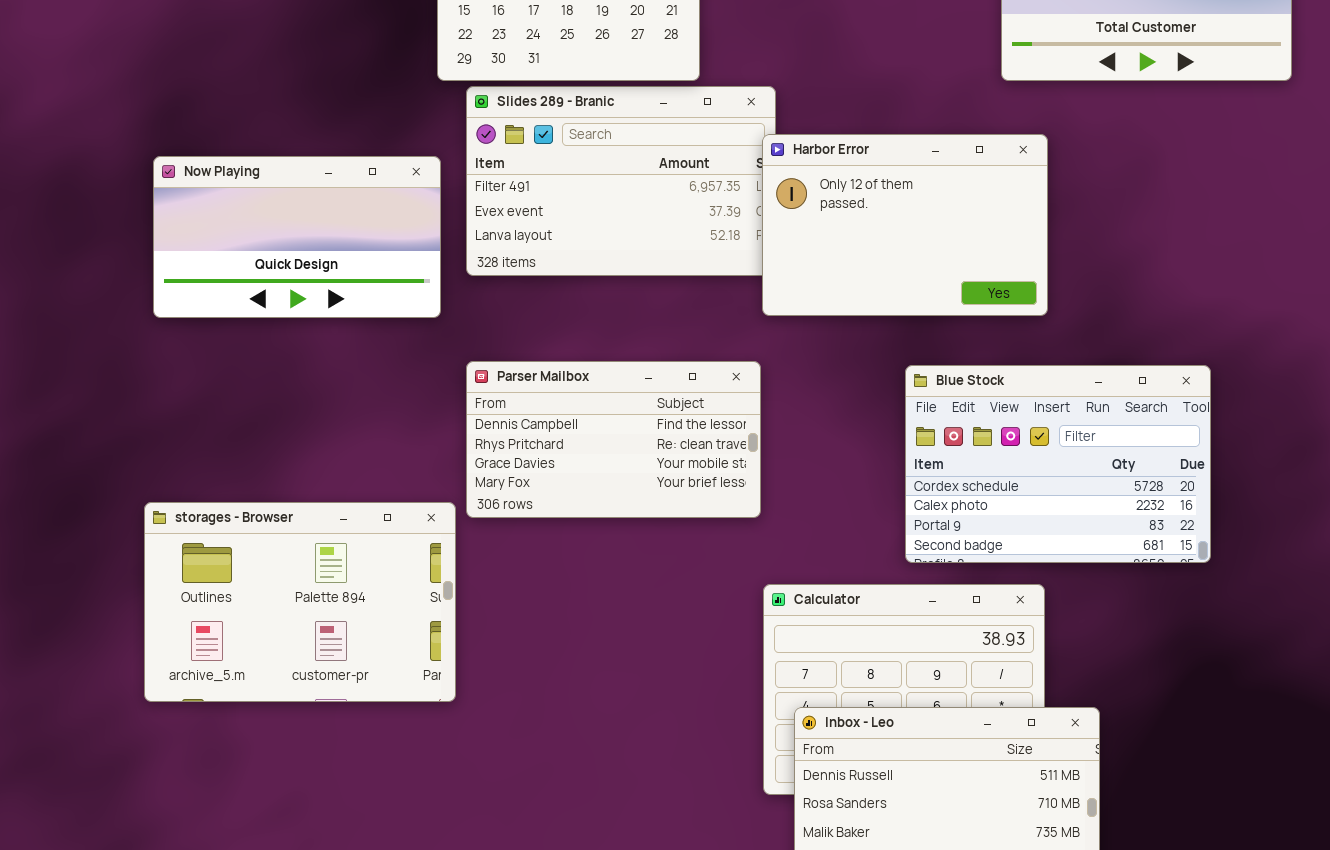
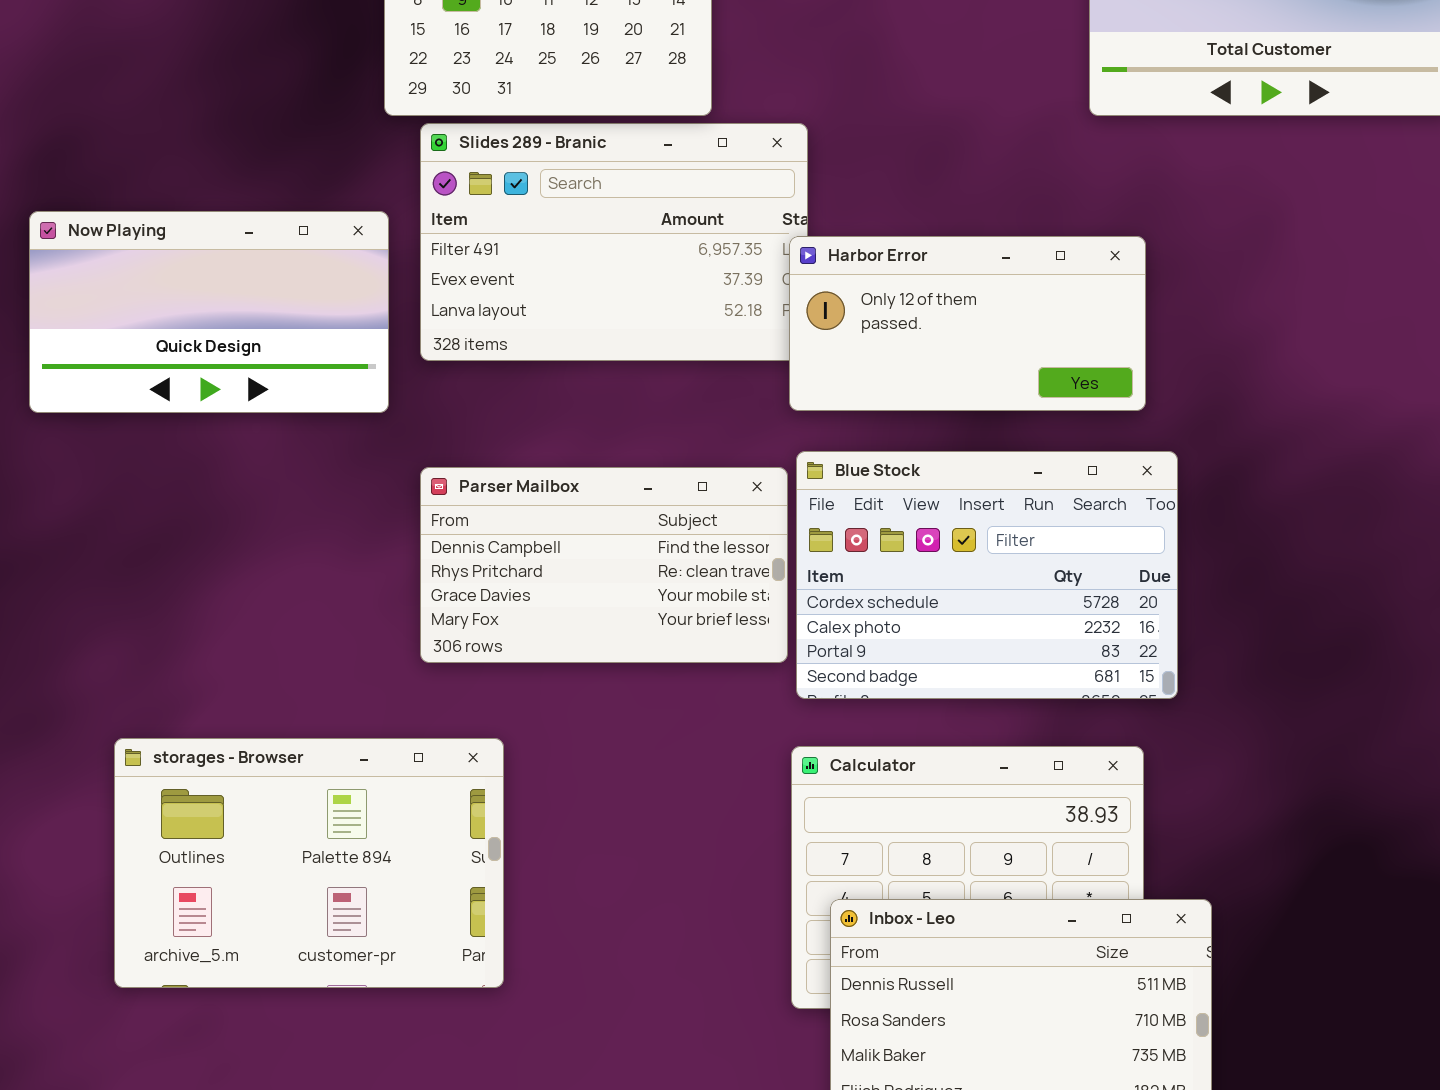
Harbor Error: [762,134,1048,316] -> [789,236,1146,411], resized
Blue Stock: [905,365,1211,563] -> [796,451,1178,699], moved
storages - Browser: [144,502,456,702] -> [114,738,504,988], moved

